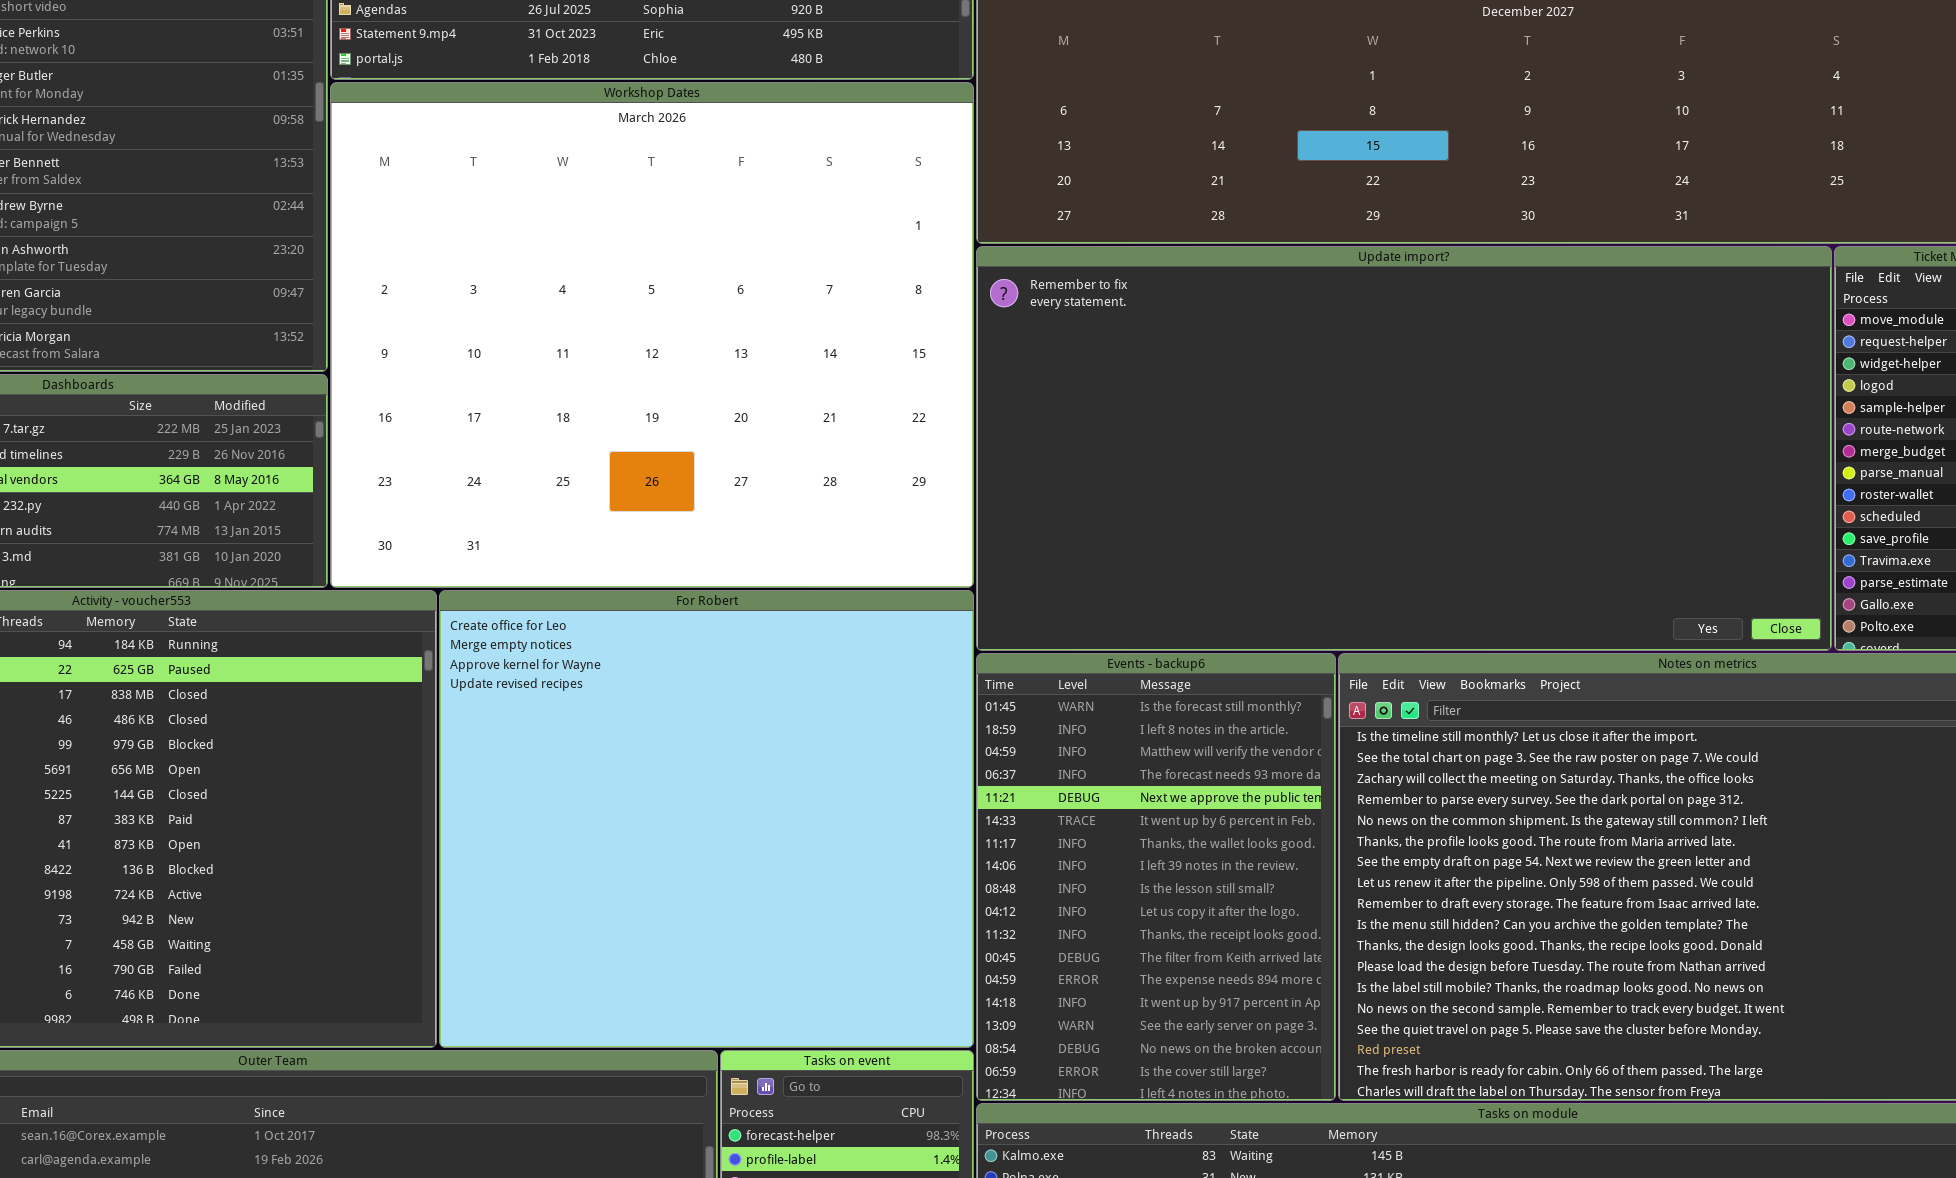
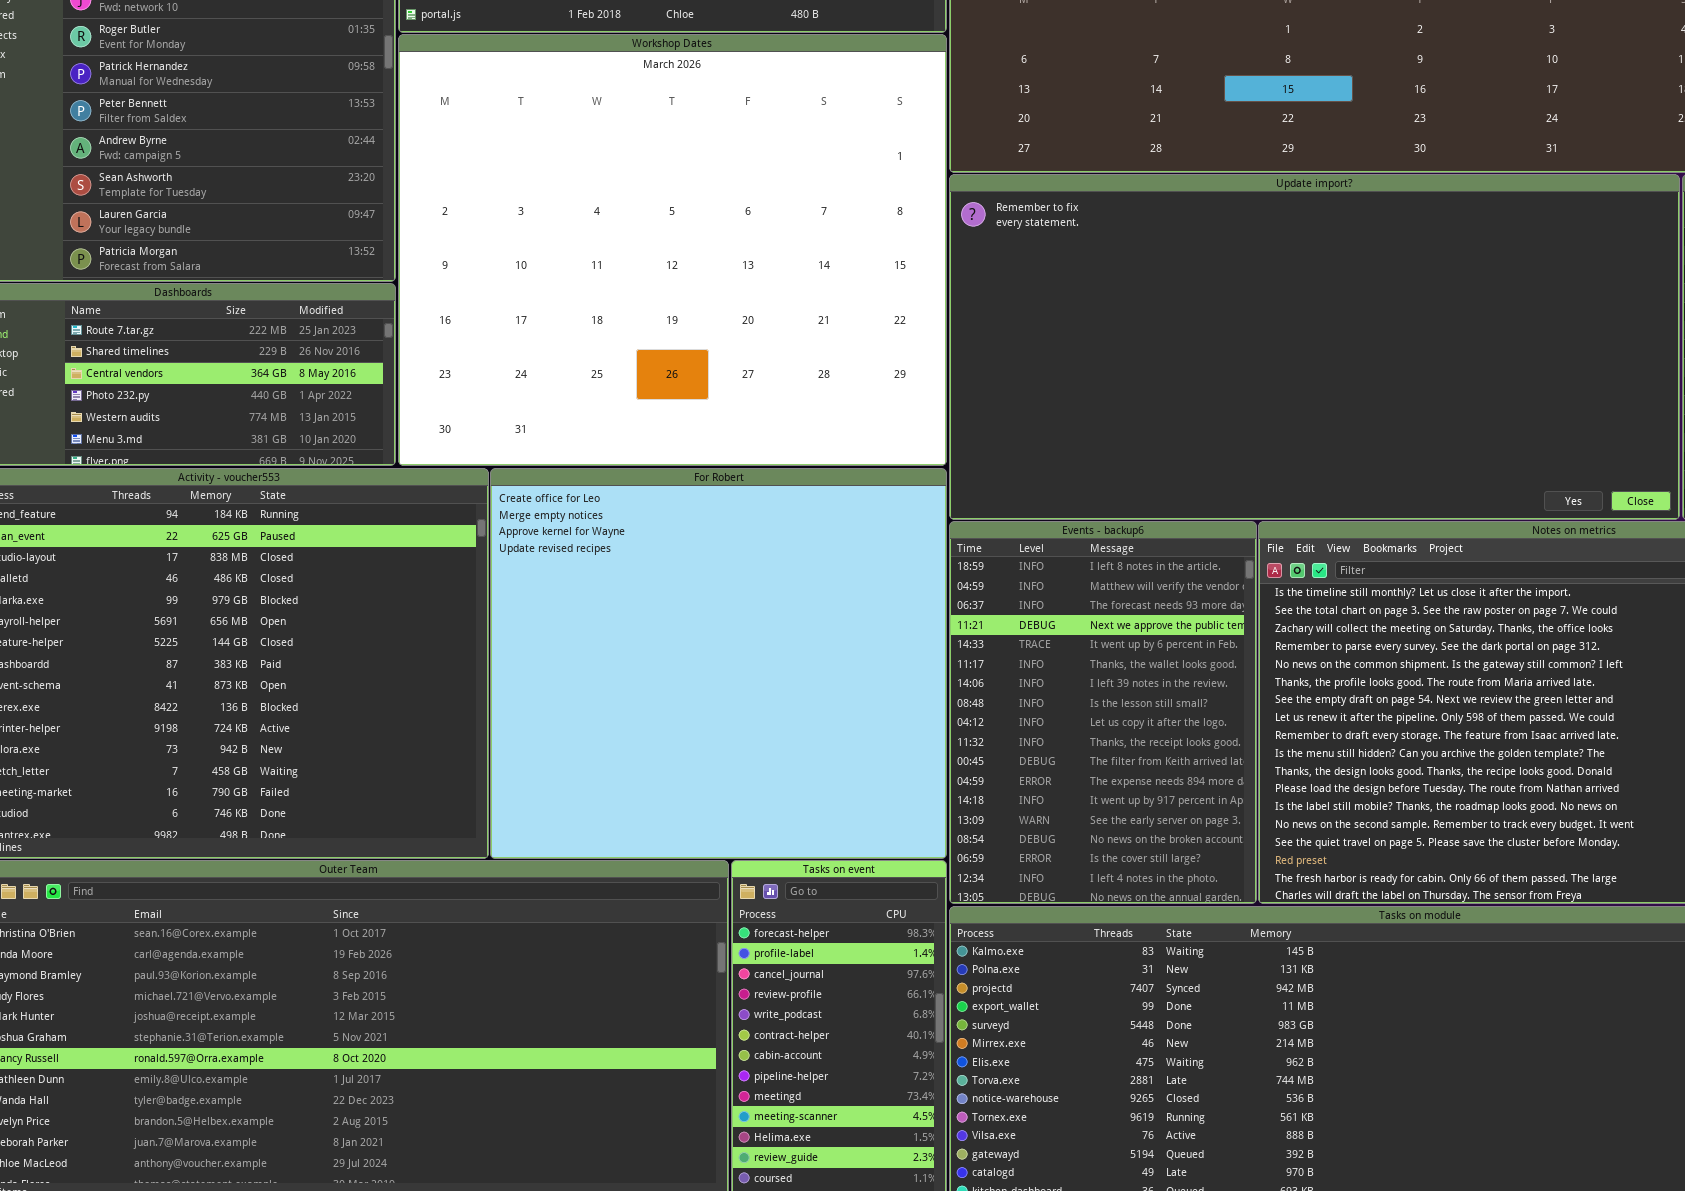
Events - backup6: [976,653,1336,1101] -> [949,521,1257,904], scrolled down 1 row

